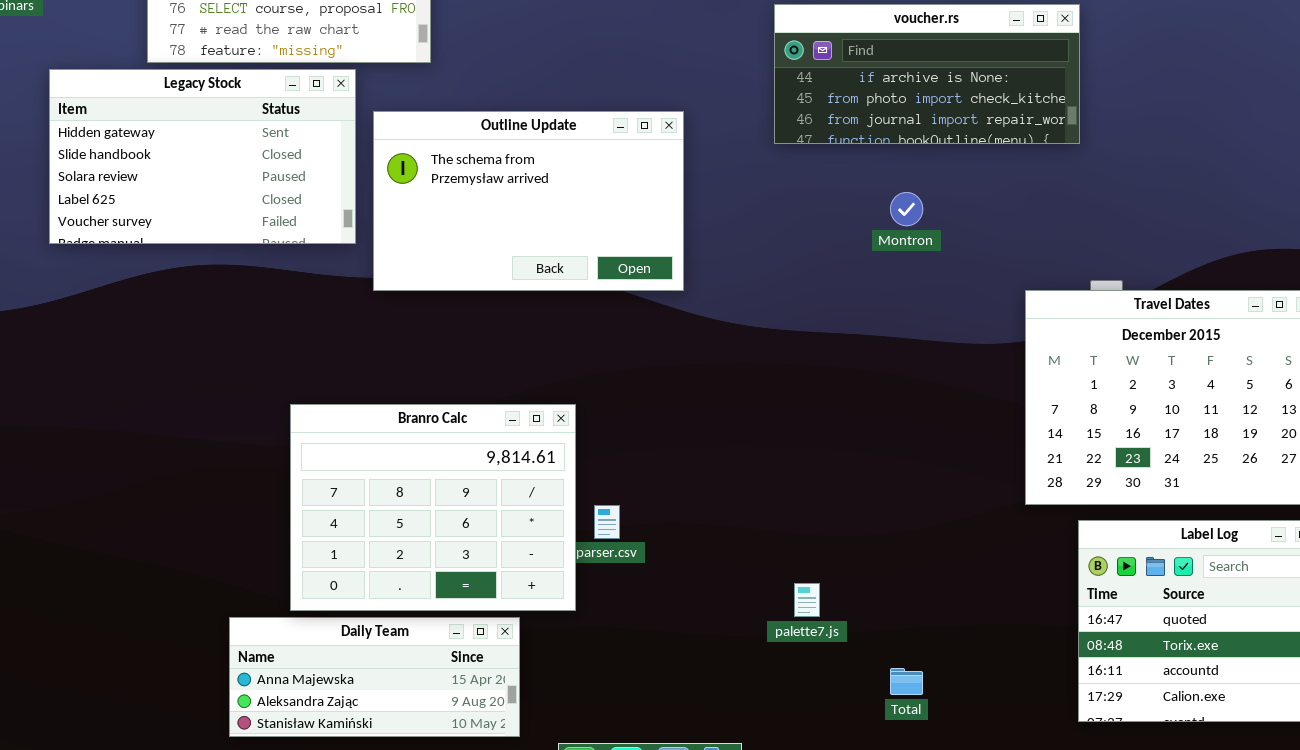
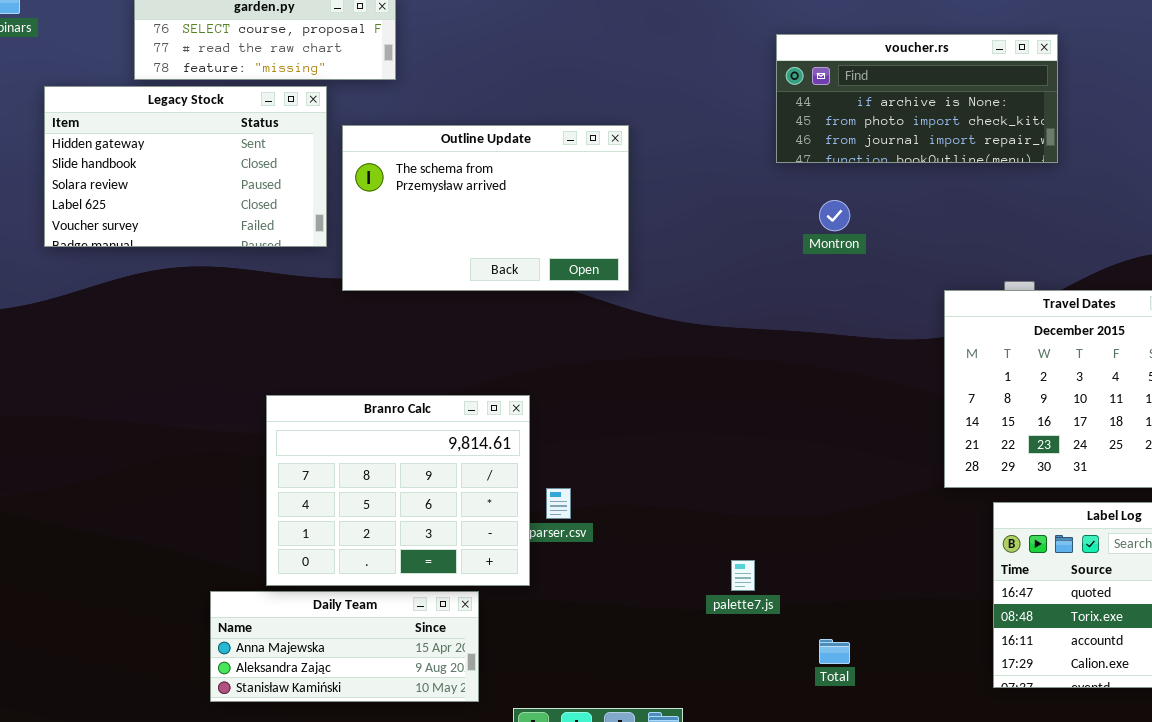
voucher.rs: [774,4,1080,144] -> [776,34,1058,163], moved

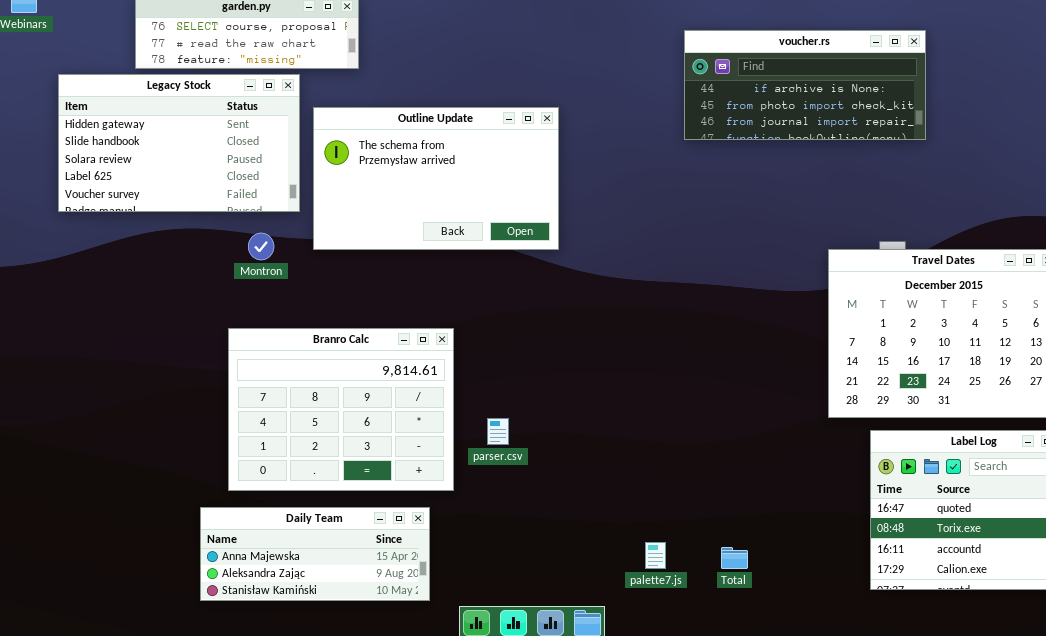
Montron: [819,200,850,231] -> [248,233,274,260], moved
Branro Calc: [266,395,530,586] -> [228,328,454,491], moved
palette7.js: [731,560,755,591] -> [645,542,666,569], moved

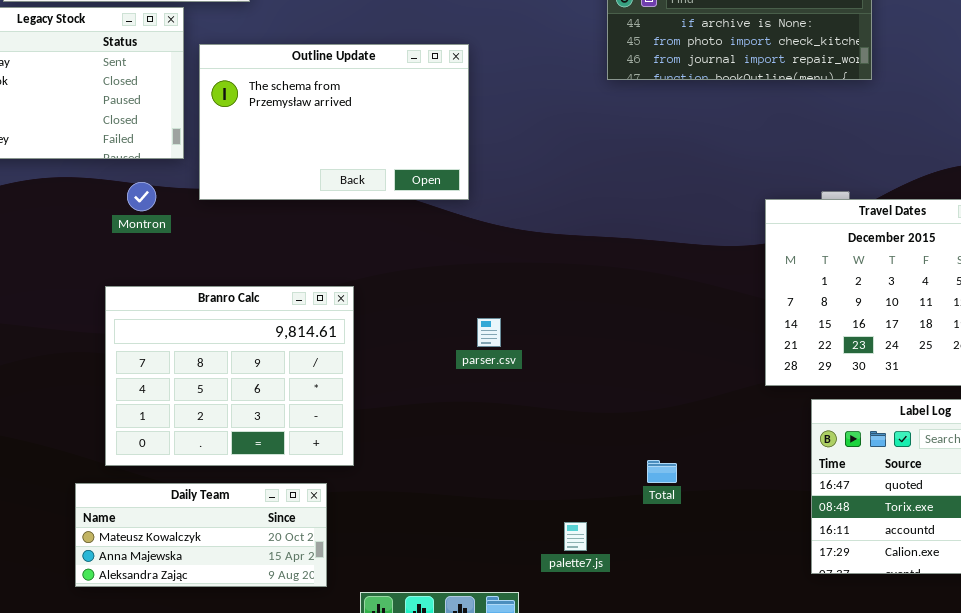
parser.csv: [487,418,509,445] -> [477,318,501,347], moved
Daily Team: [200,507,430,601] -> [75,483,327,587], scrolled up 1 row
Total: [721,547,748,569] -> [647,460,677,483], moved

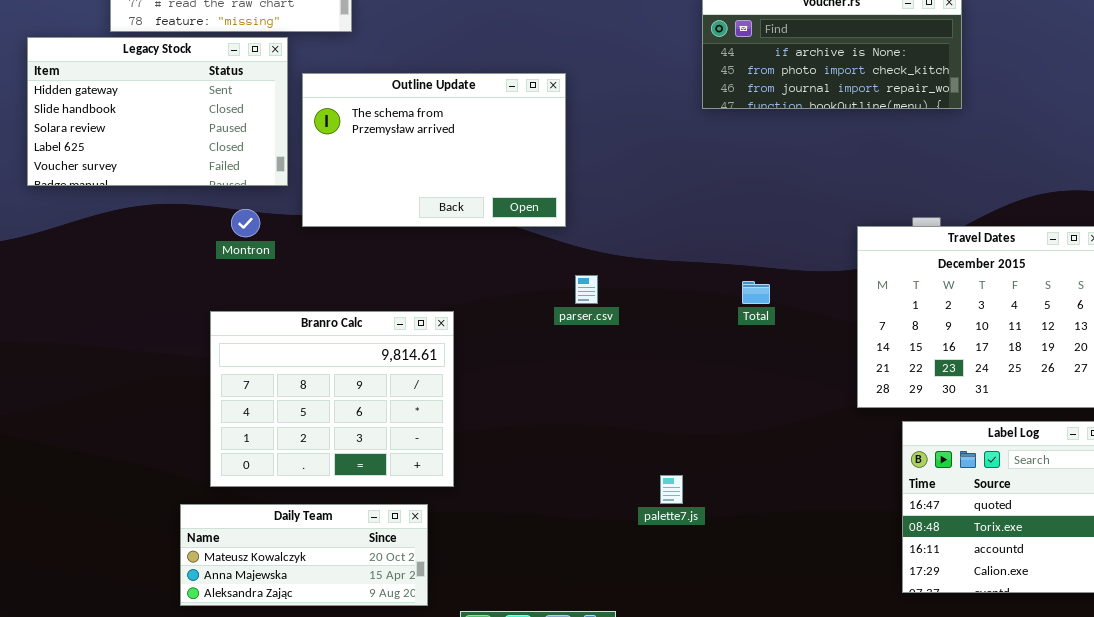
parser.csv: [477,318,501,347] -> [575,275,598,304], moved
Total: [647,460,677,483] -> [742,281,770,304], moved
palette7.js: [564,522,587,551] -> [660,475,683,504], moved

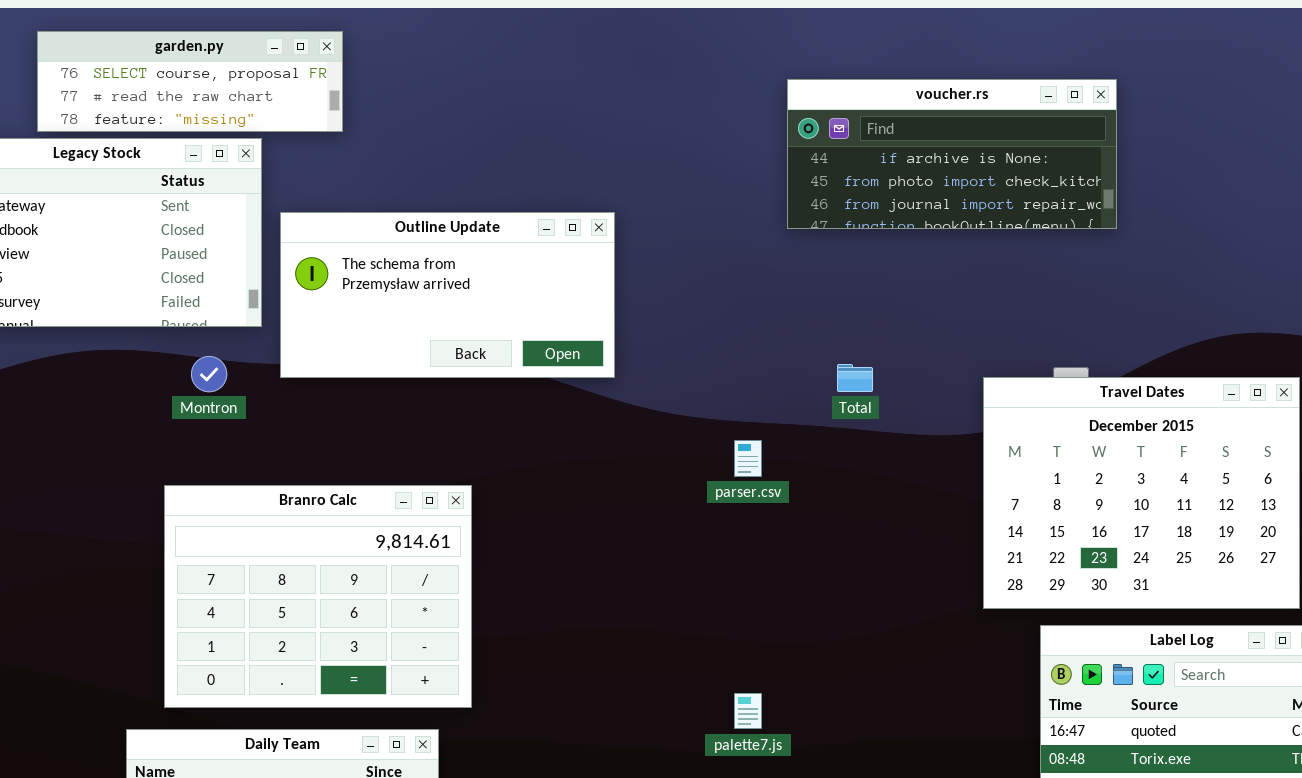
Outline Update: [302,73,566,227] -> [280,212,615,378], resized
parser.csv: [575,275,598,304] -> [734,440,762,477], moved
Total: [742,281,770,304] -> [837,364,873,392], moved

